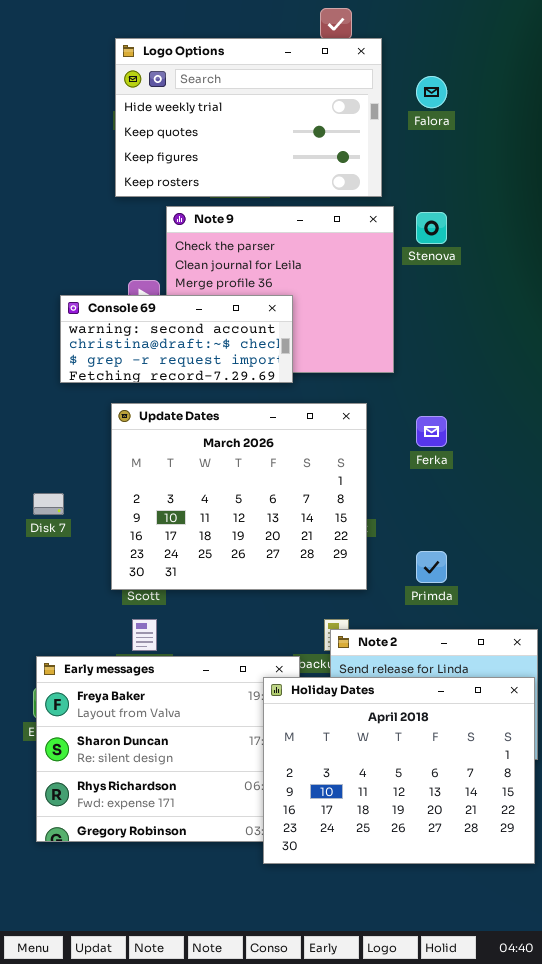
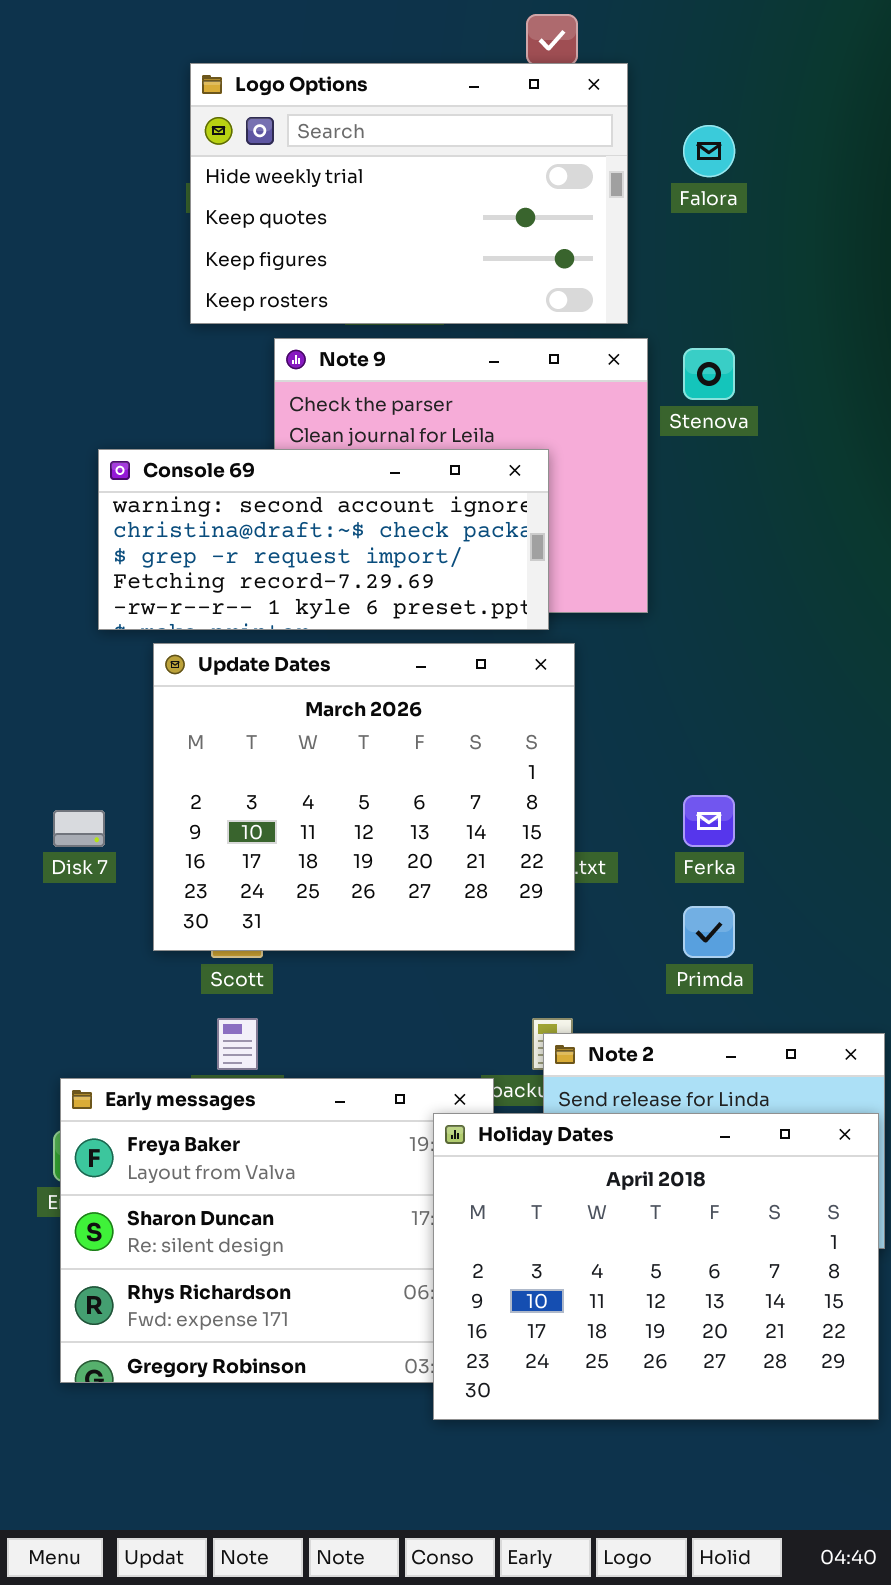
Console 69: [60,295,293,383] -> [98,449,549,630], resized
Update Dates: [111,403,367,590] -> [153,643,575,951], moved
Ferka: [416,416,447,447] -> [683,795,735,847], moved

